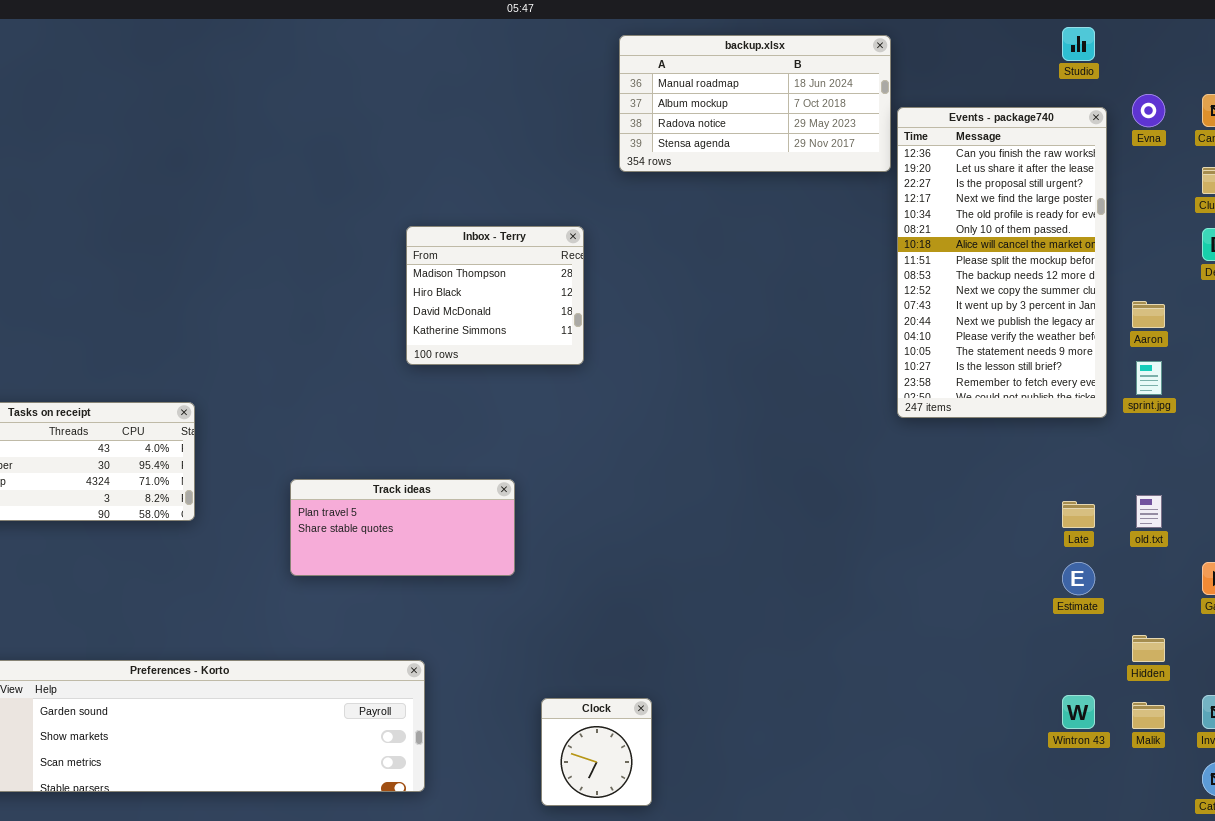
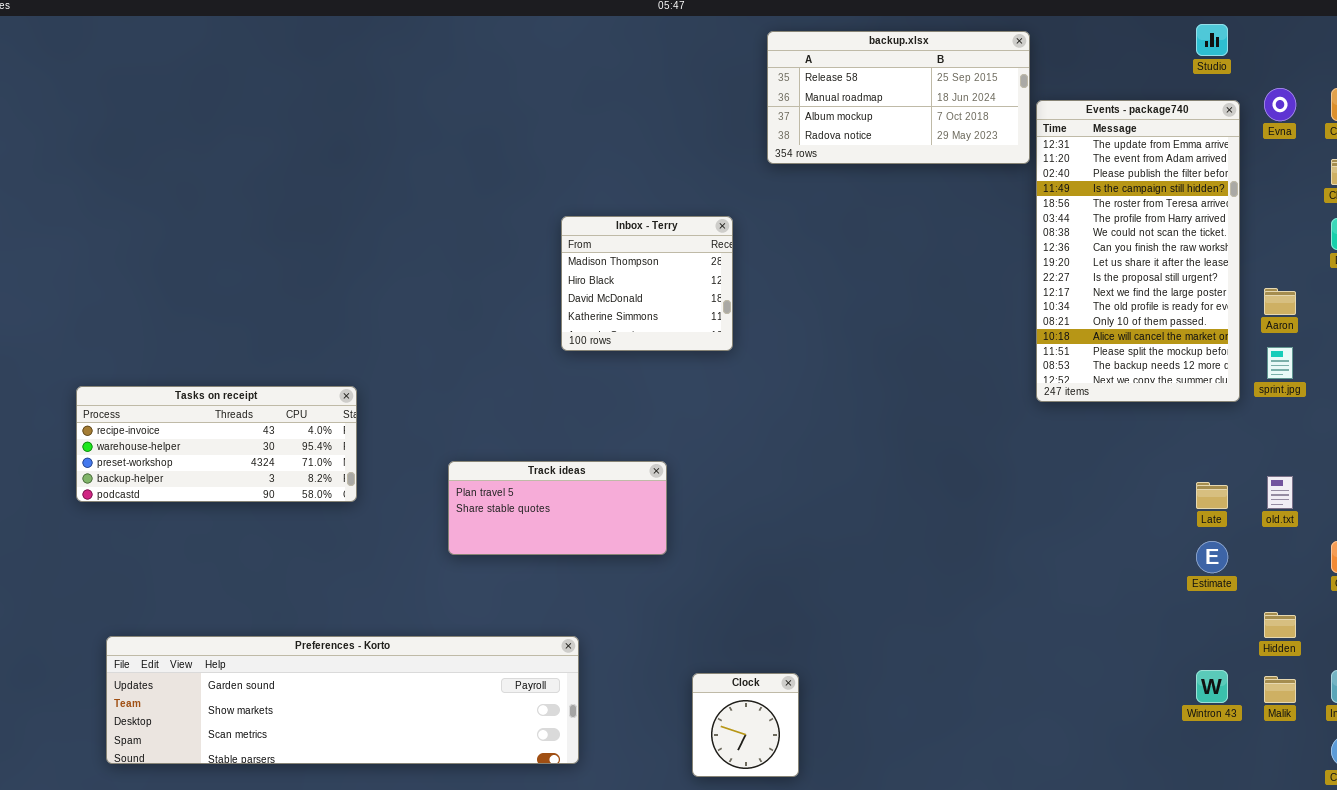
backup.xlsx: [619,35,891,172] -> [767,31,1030,164], scrolled up 1 row
Events - package740: [897,107,1107,418] -> [1036,100,1240,402], scrolled up 7 rows

